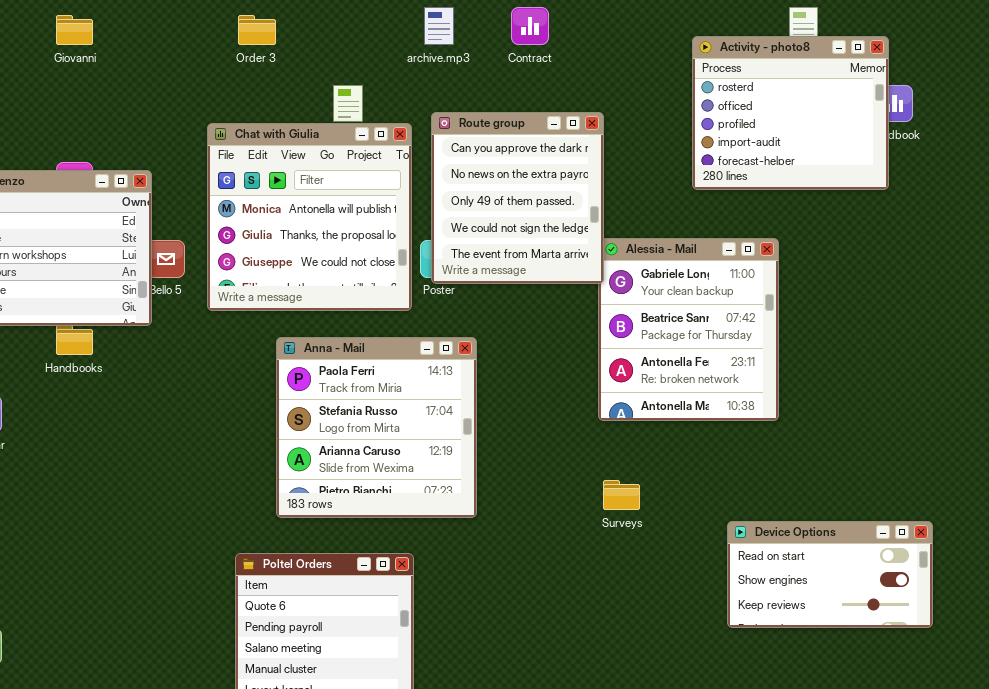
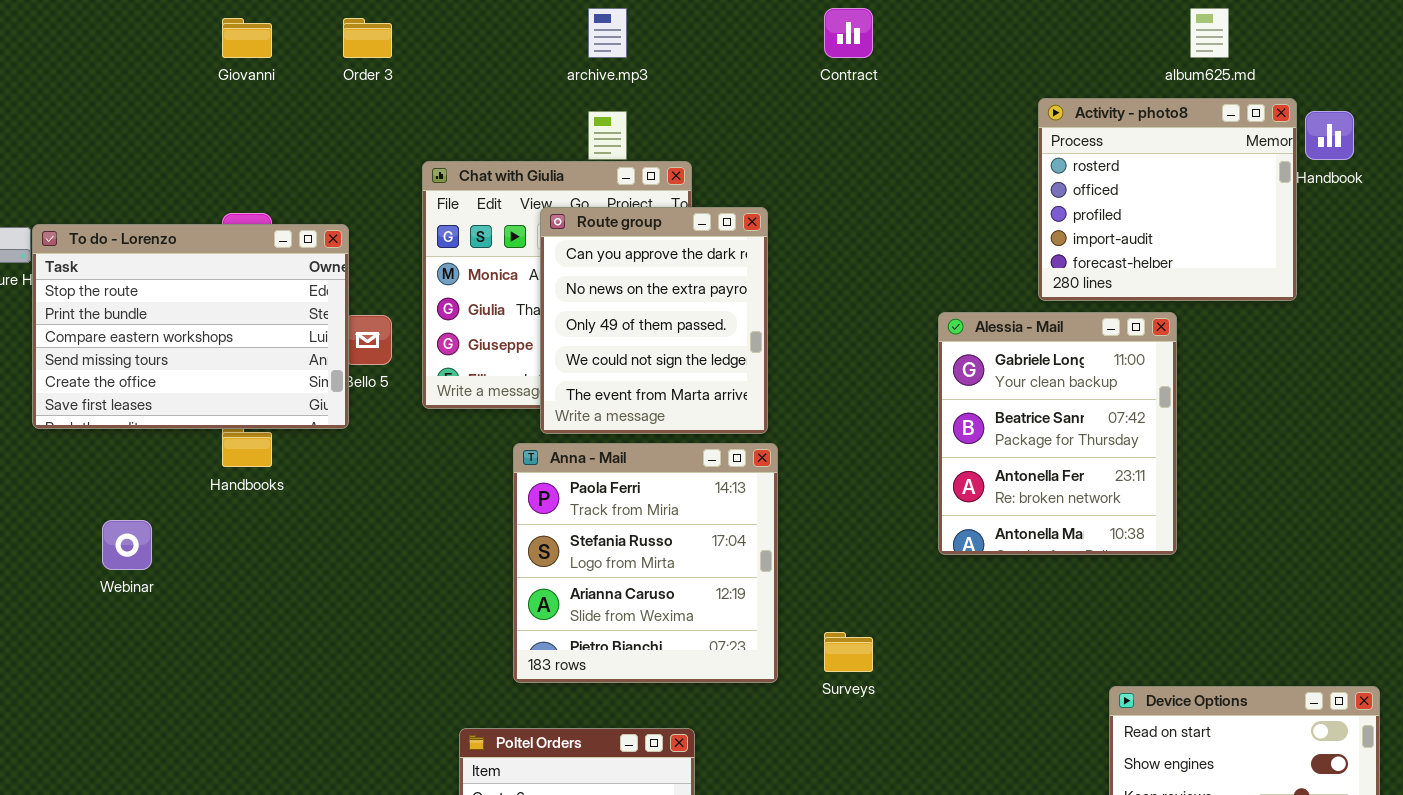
archive.mp3: [424,7,454,45] -> [588,8,627,58], moved
Order 3: [238,15,276,45] -> [343,18,392,58], moved
Activity - photo8: [692,36,889,190] -> [1038,98,1297,301], moved
Route group: [431,112,604,284] -> [540,207,768,434], moved
Surveys: [603,480,640,510] -> [824,632,873,672], moved

